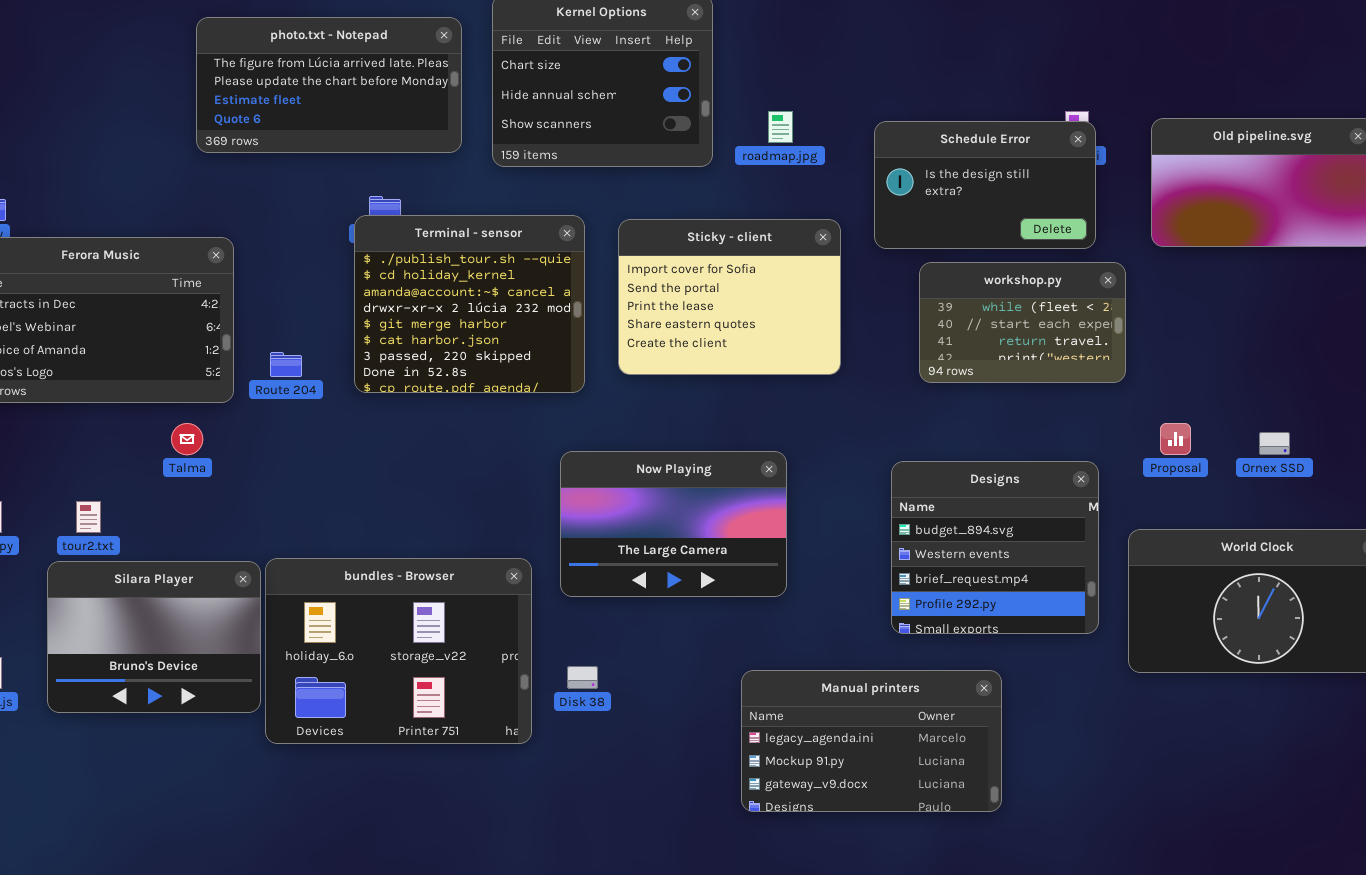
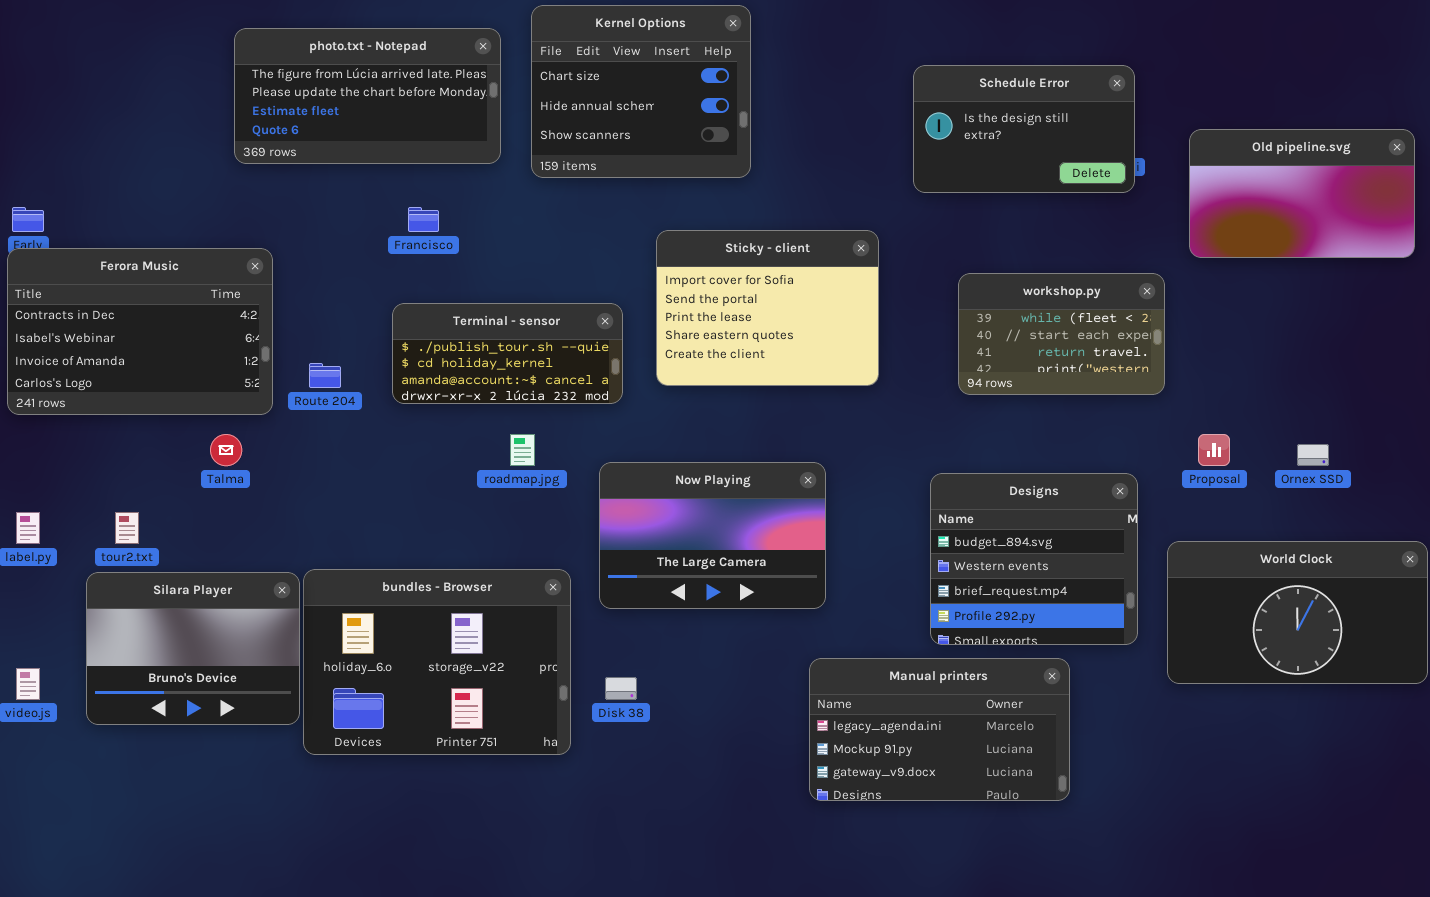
roadmap.jpg: [768,111,793,143] -> [510,434,535,466], moved
Schedule Error: [874,121,1096,249] -> [913,65,1135,193], moved
Terminal - sensor: [354,215,585,393] -> [392,303,623,404], resized
Manual printers: [741,670,1002,812] -> [809,658,1070,801], moved

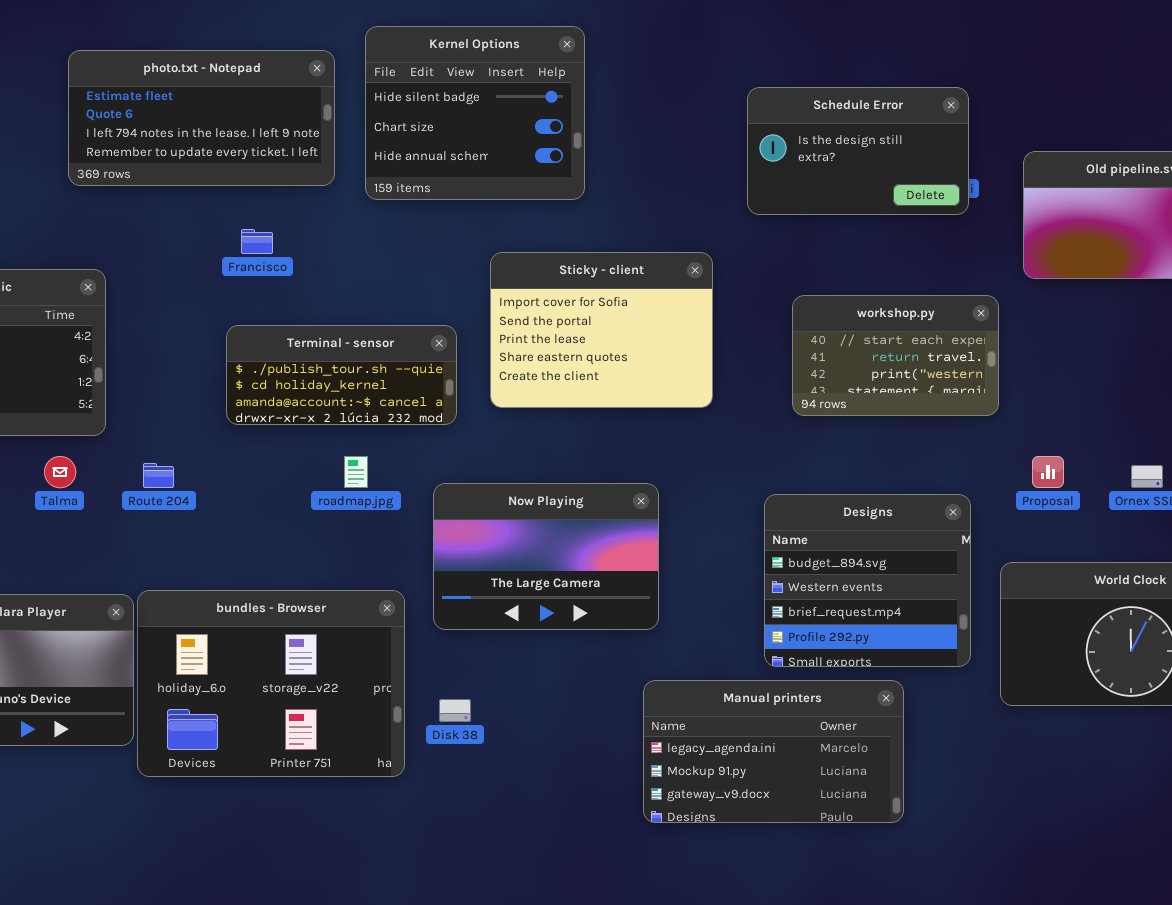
Kernel Options: [531,5,751,178] -> [365,26,585,200], scrolled up 1 row
photo.txt - Notepad: [234,28,501,164] -> [68,50,335,186], scrolled down 2 rows
workshop.py: [958,273,1165,395] -> [792,295,999,416], scrolled down 1 row
Route 204: [309,363,341,388] -> [143,463,174,488], moved

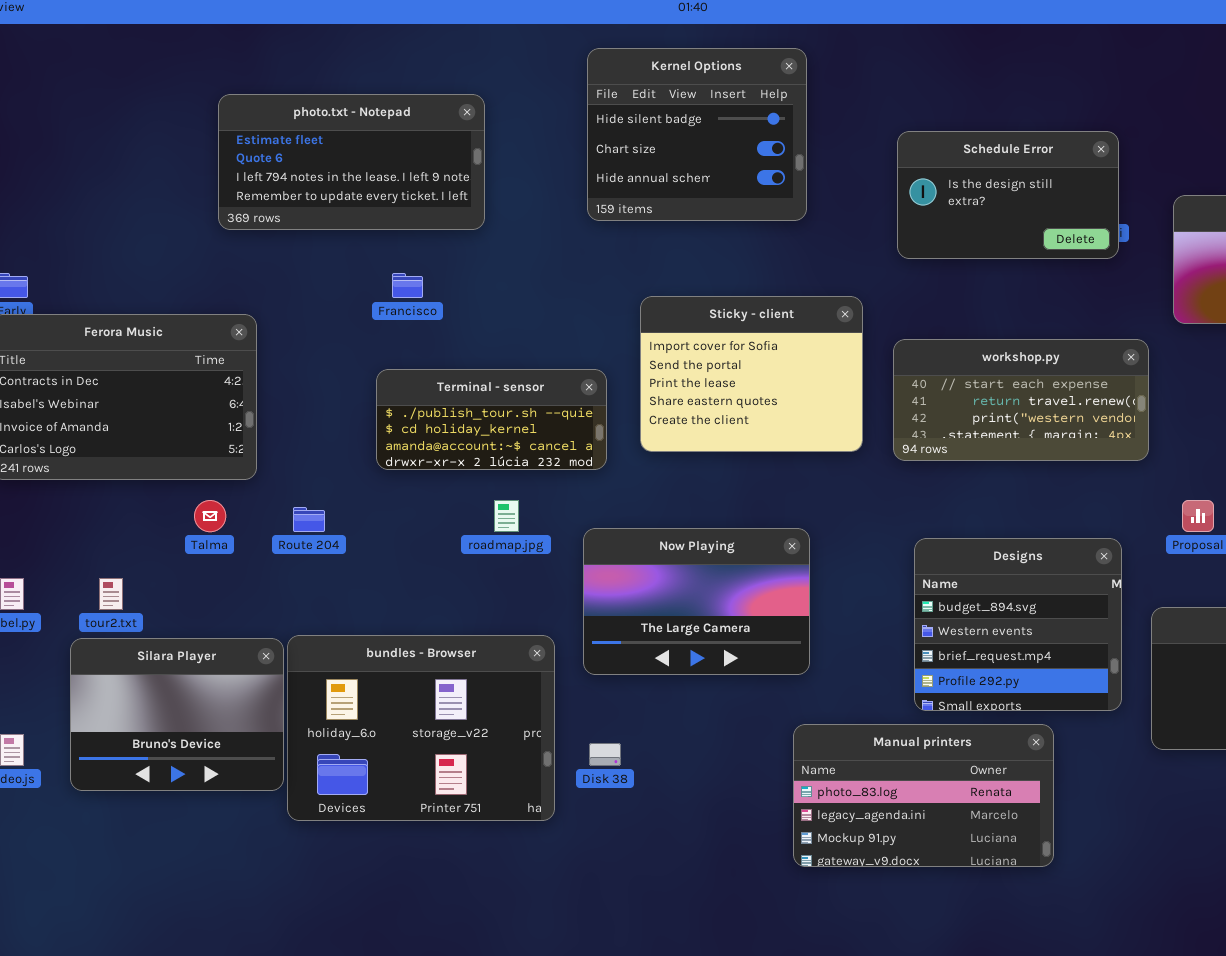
Kernel Options: [365,26,585,200] -> [587,48,807,221], moved
workshop.py: [792,295,999,416] -> [893,339,1149,461], resized
Manual printers: [643,680,904,823] -> [793,724,1054,867], scrolled up 1 row

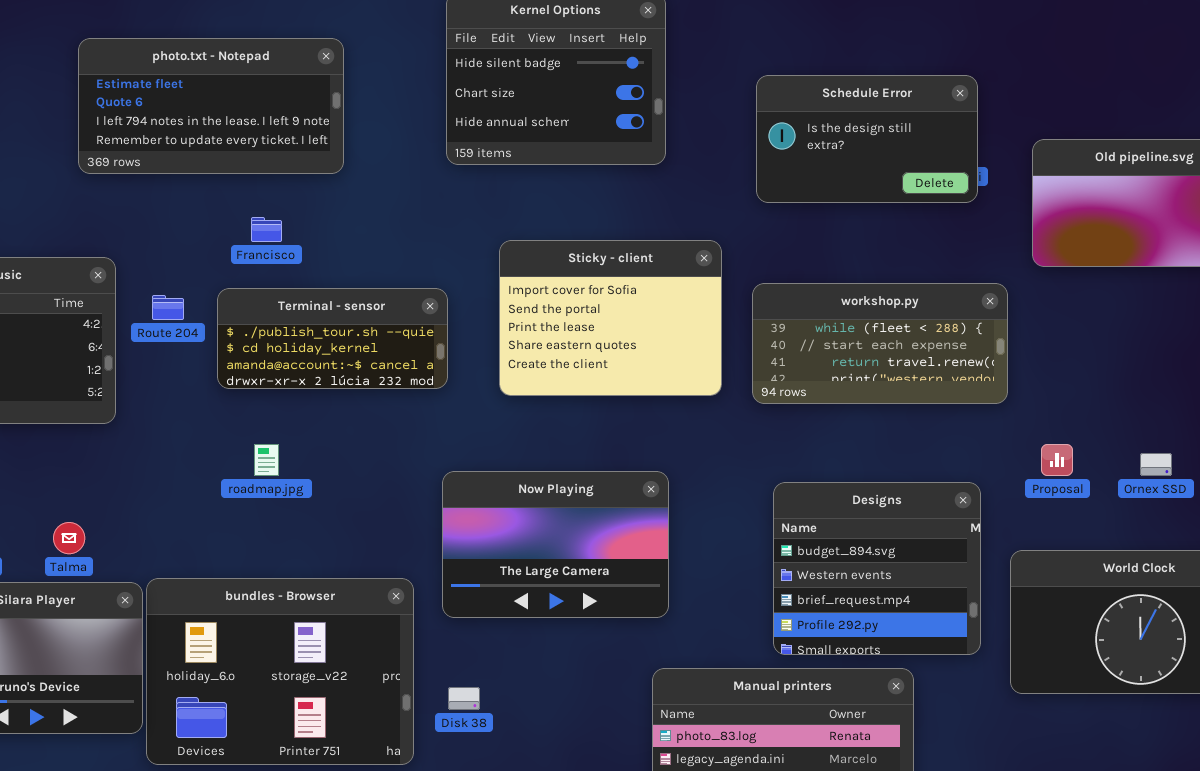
workshop.py: [893,339,1149,461] -> [752,283,1008,404], scrolled up 1 row
Terminal - sensor: [376,369,607,470] -> [217,288,448,389], moved
Talma: [194,500,226,532] -> [53,522,85,554], moved
roadmap.jpg: [494,500,519,532] -> [254,444,279,476], moved
Route 204: [293,507,325,532] -> [152,295,184,320], moved

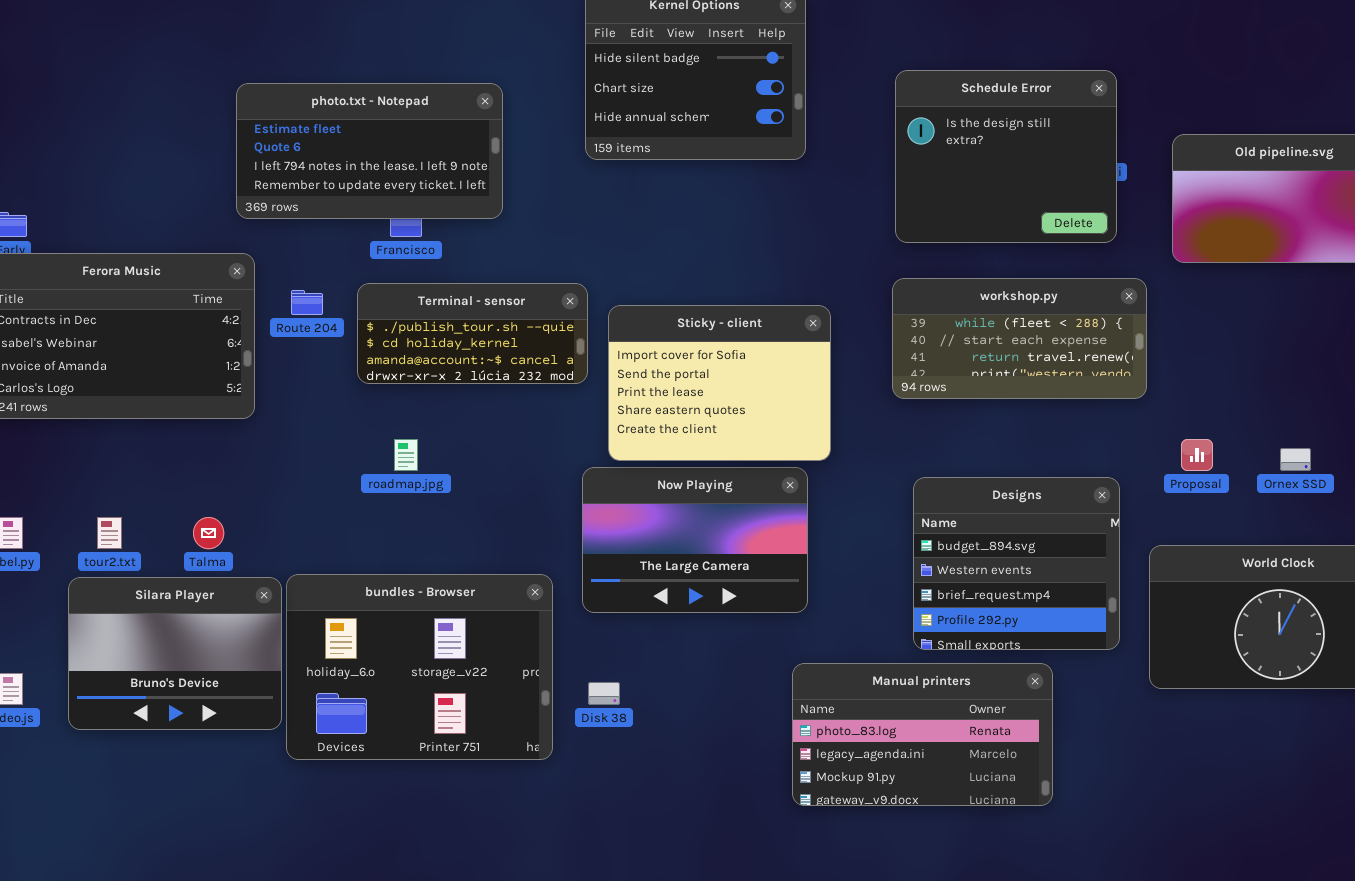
photo.txt - Notepad: [78,38,344,174] -> [236,83,503,219], moved
Schedule Error: [756,75,978,203] -> [895,70,1117,243], resized
Sticky - client: [499,240,722,396] -> [608,305,831,461], moved

